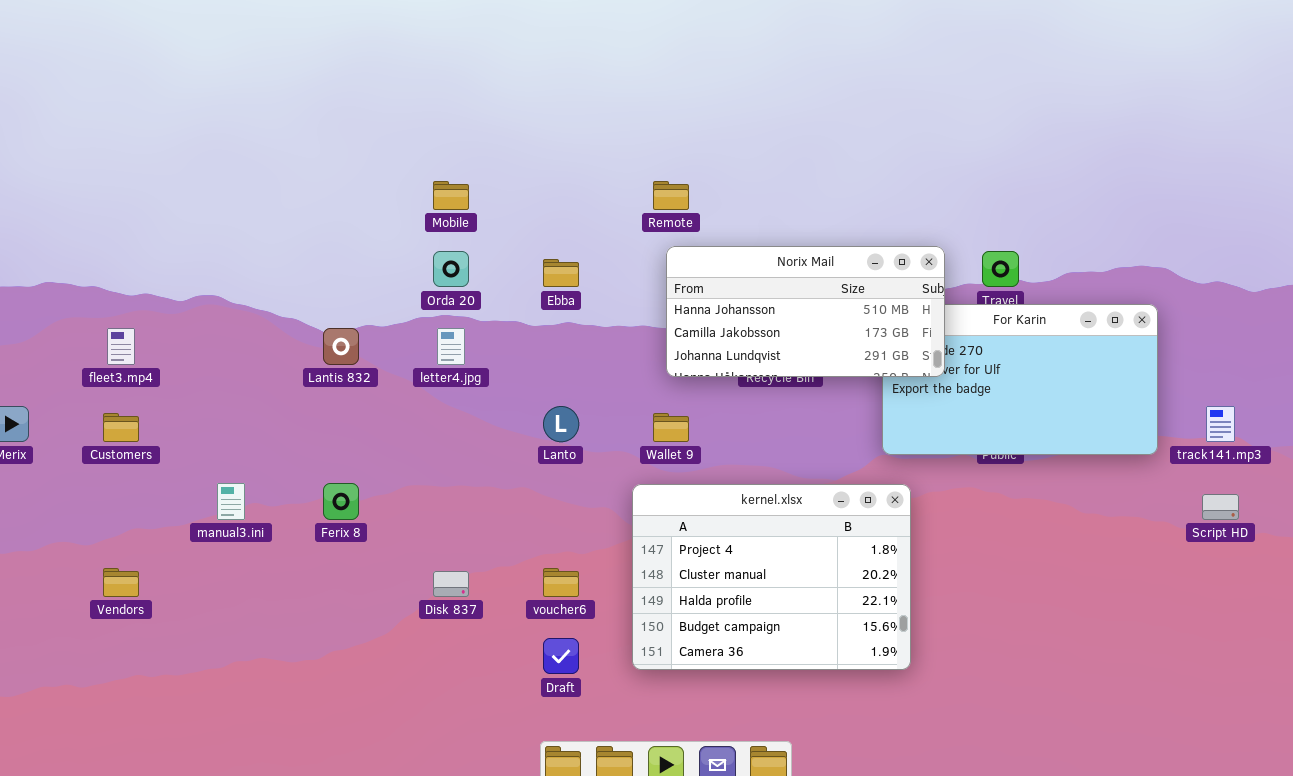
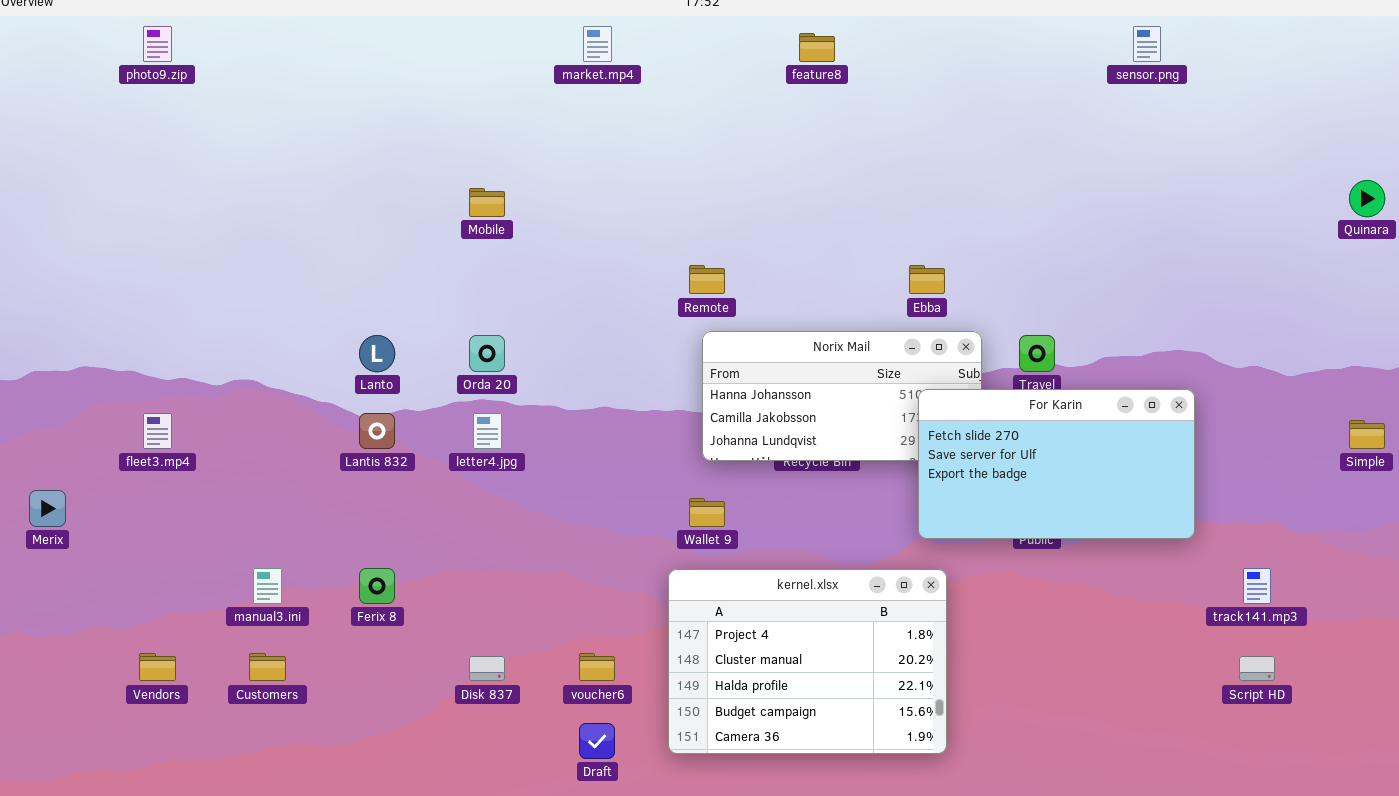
Mobile: [433,181,469,210] -> [469,188,505,217], moved
Ebba: [543,259,579,287] -> [909,265,945,294], moved
For Karin: [882,304,1158,455] -> [918,389,1195,539], raised
Lanto: [543,406,579,442] -> [359,335,395,372], moved
track141.mp3: [1206,406,1235,442] -> [1243,568,1271,604], moved
Customers: [103,413,139,442] -> [249,653,286,681], moved
Script HD: [1202,494,1239,520] -> [1239,656,1275,681], moved

